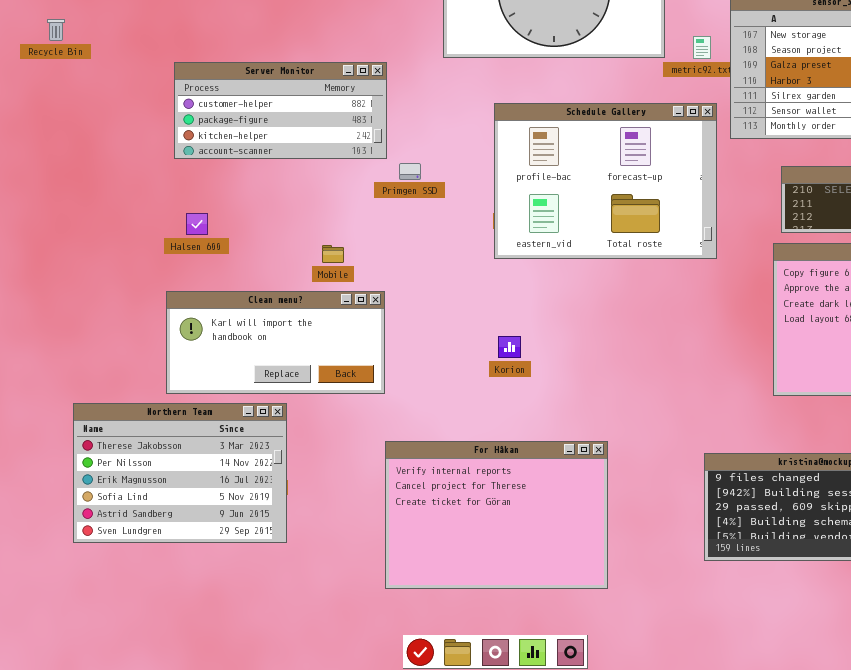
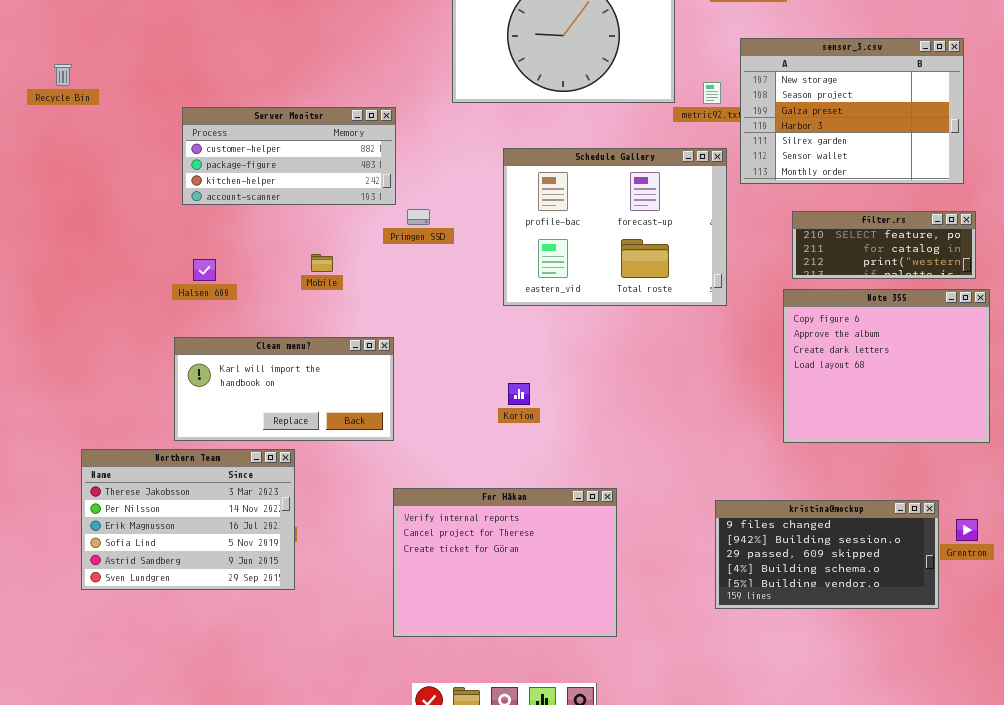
Mobile: [322,245,344,263] -> [311,254,333,272], moved

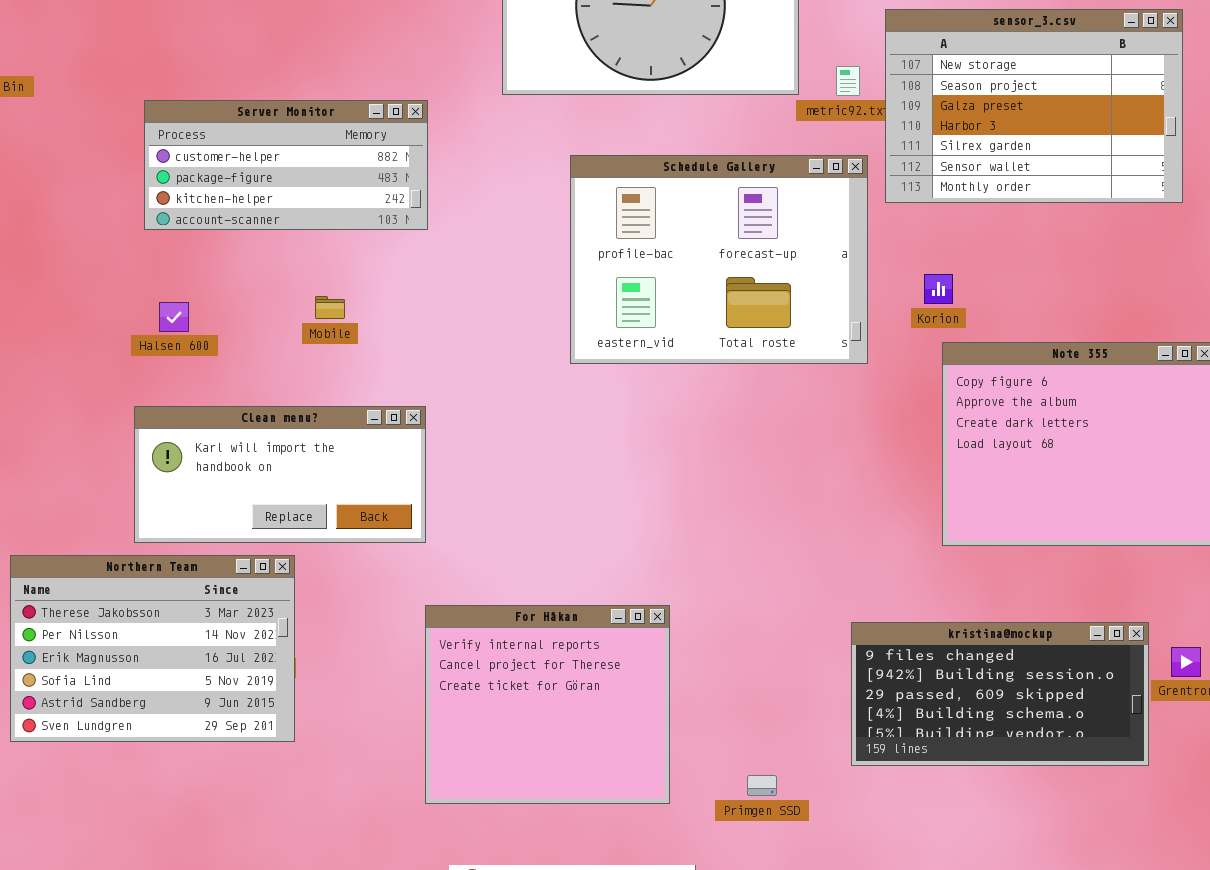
Primgen SSD: [407,209,430,225] -> [747,775,777,796], moved
filter.rs: [792,211,976,279] -> none, closed
Korion: [508,383,530,405] -> [924,274,953,304], moved
For Håkan: [393,488,617,637] -> [425,605,670,804], resized

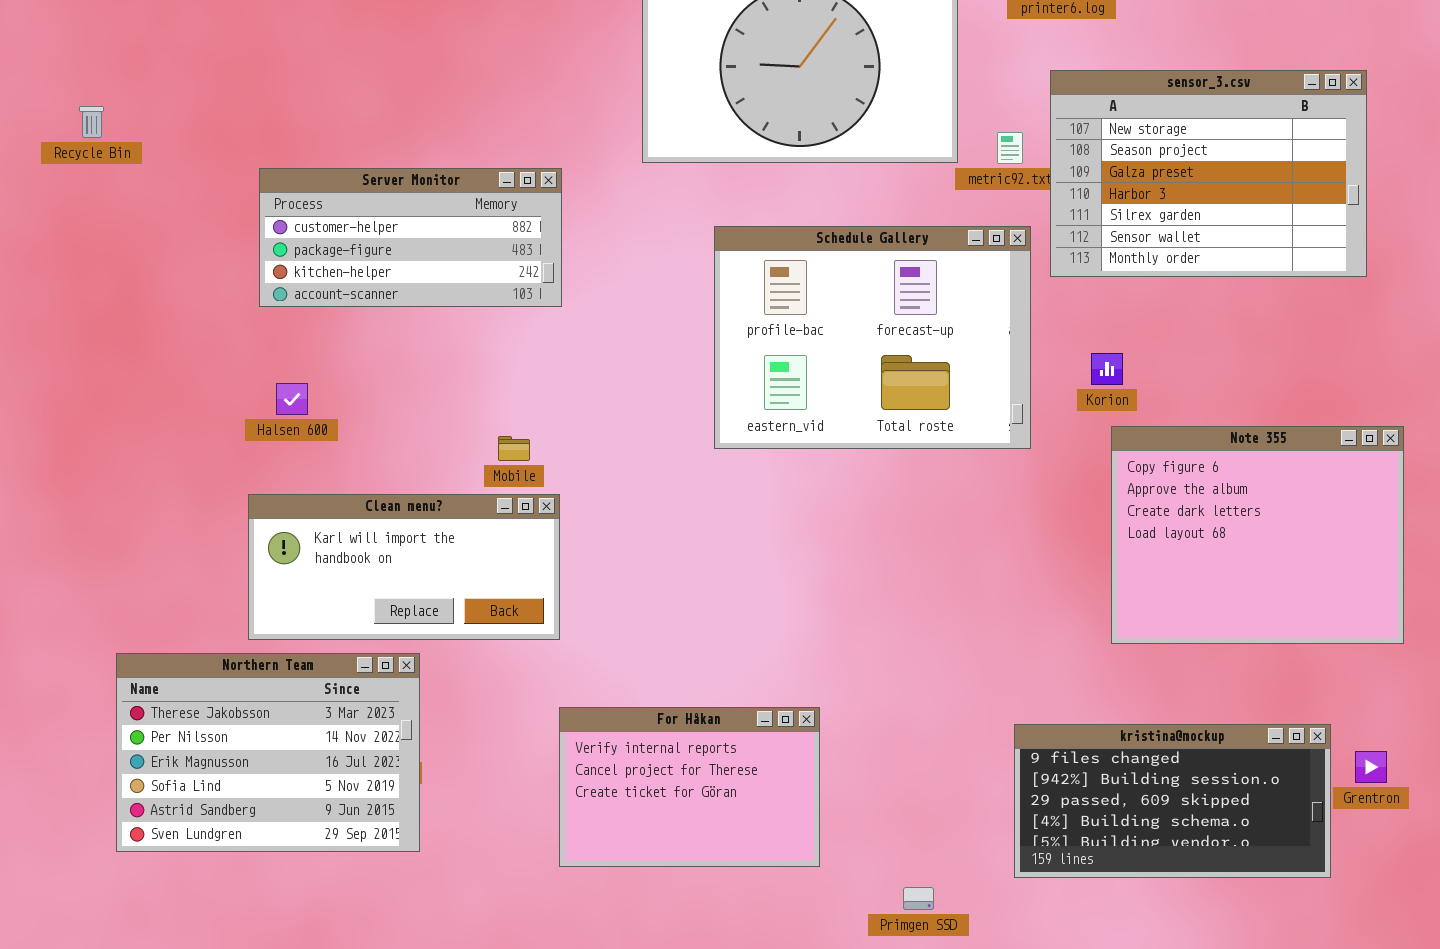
Mobile: [315,296,345,319] -> [498,436,530,461], moved
For Håkan: [425,605,670,804] -> [559,707,820,867], resized

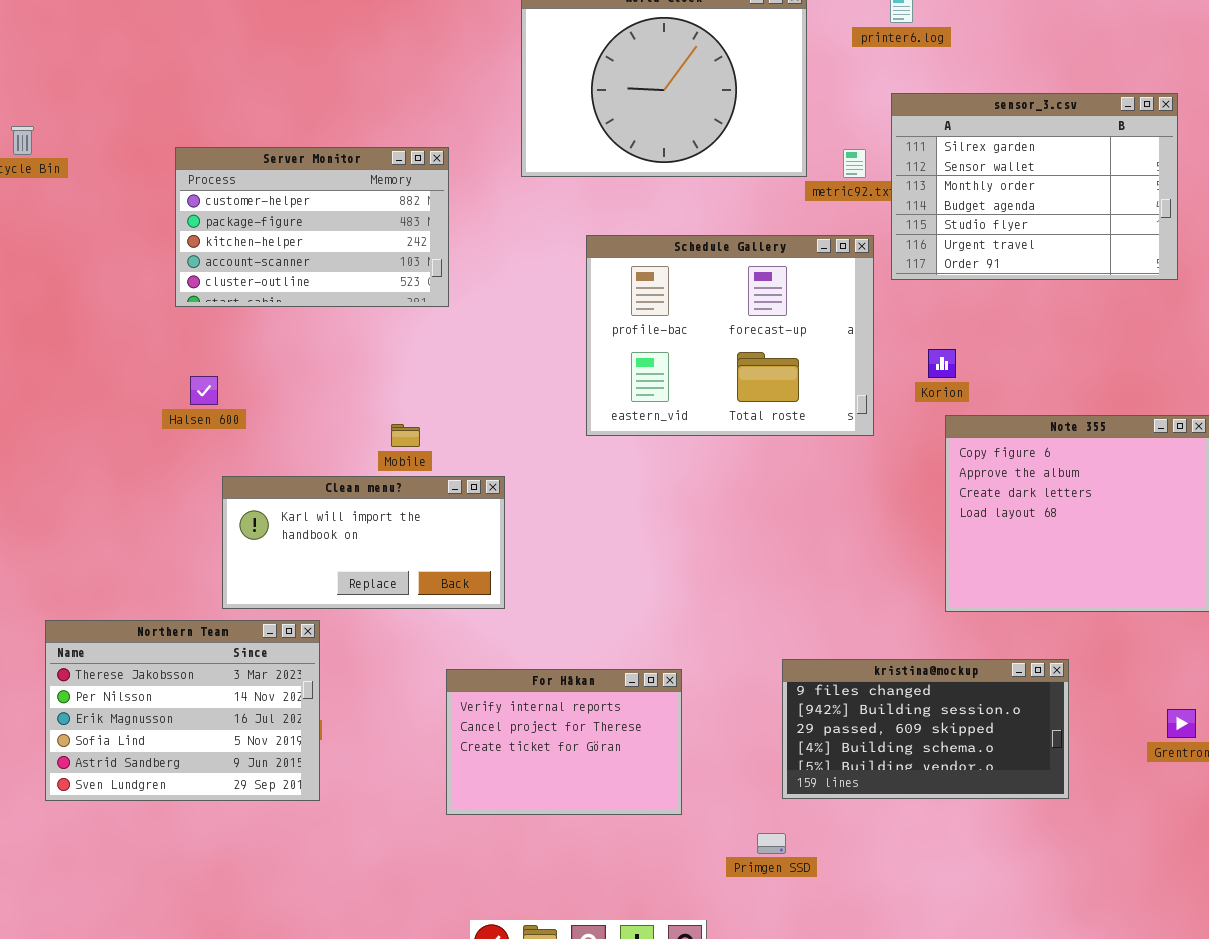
sensor_3.csv: [1050,70,1367,277] -> [891,93,1178,280], scrolled down 4 rows
Server Monitor: [259,168,562,307] -> [175,147,449,307], resized
Clean menu?: [248,494,560,640] -> [222,476,505,609], moved
kristina@mockup: [1014,724,1331,878] -> [782,659,1069,799], moved

